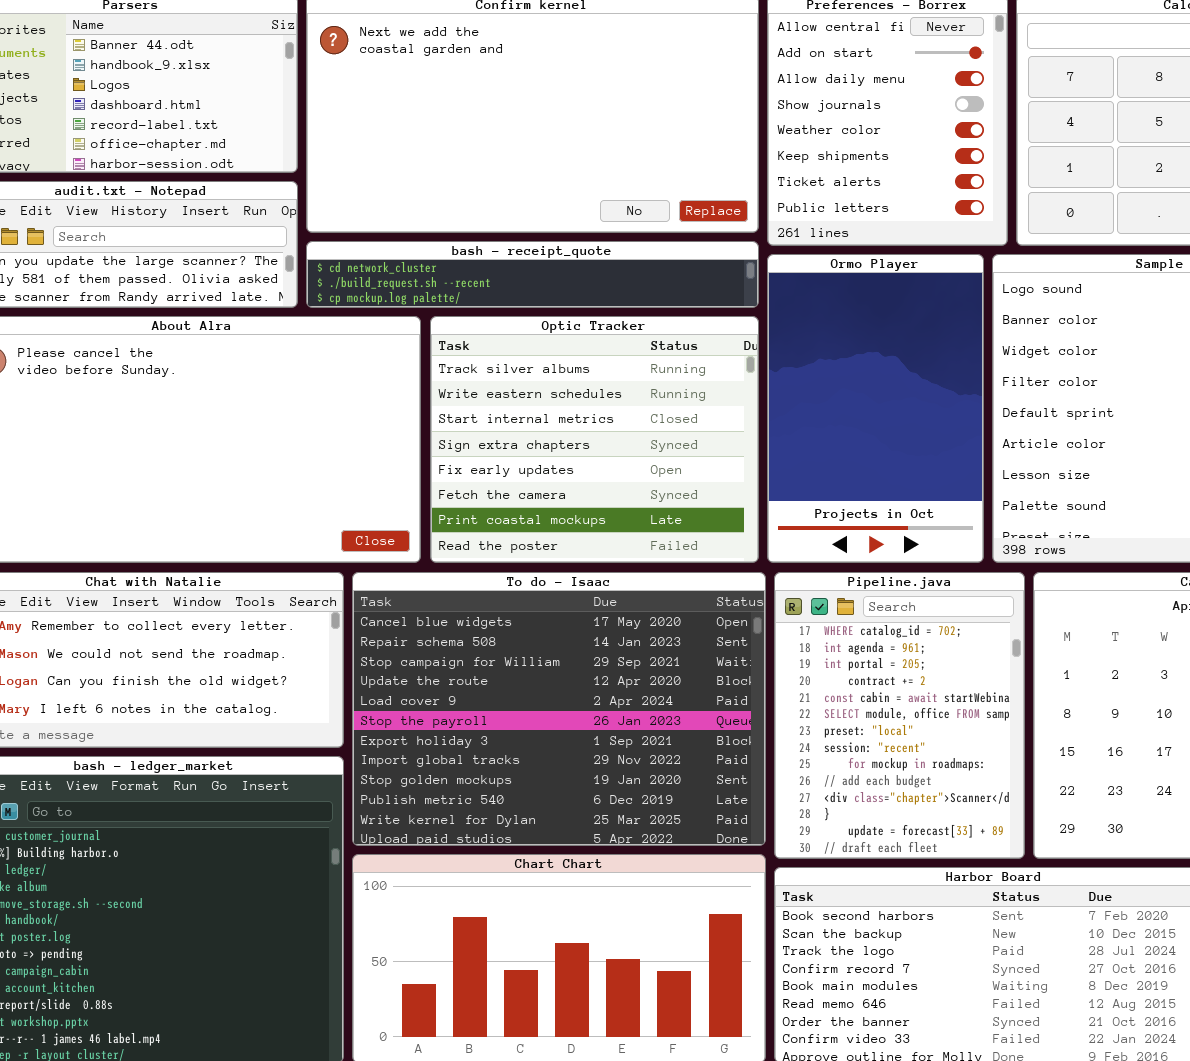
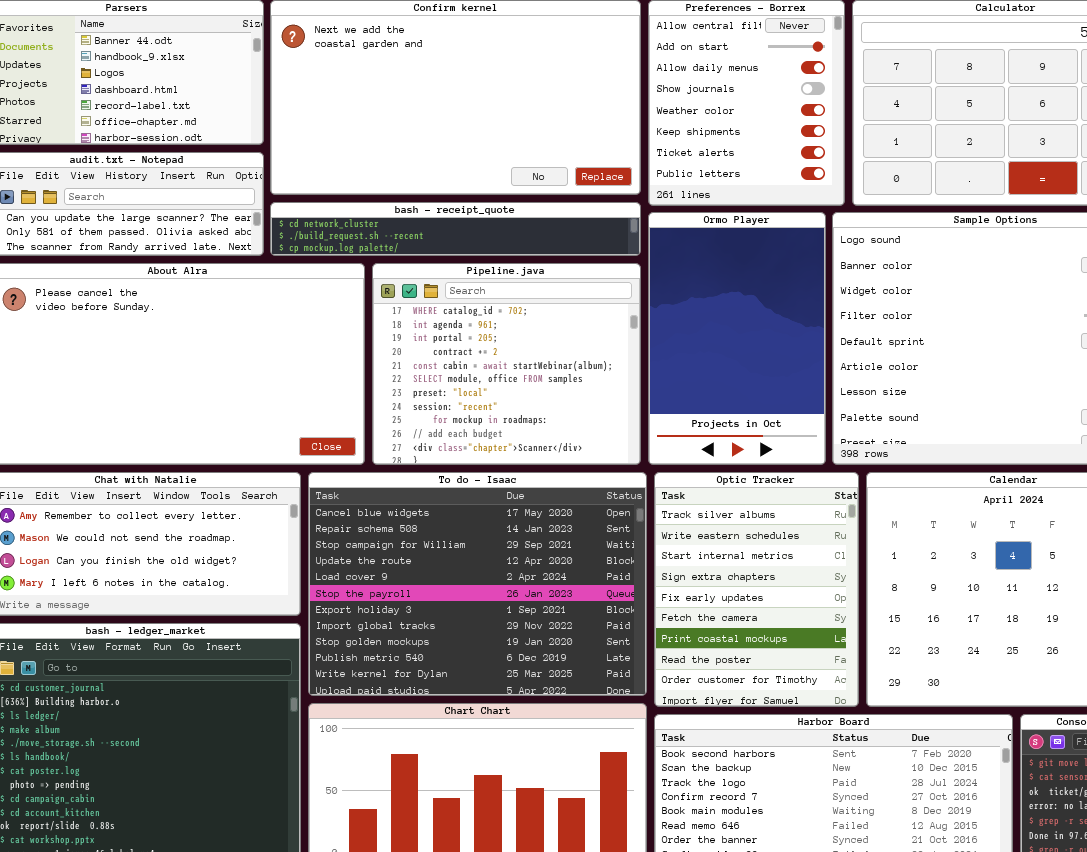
Optic Tracker: [430,316,759,563] -> [654,472,859,707], moved, resized
Pipeline.java: [774,572,1025,859] -> [372,263,641,465], moved, resized

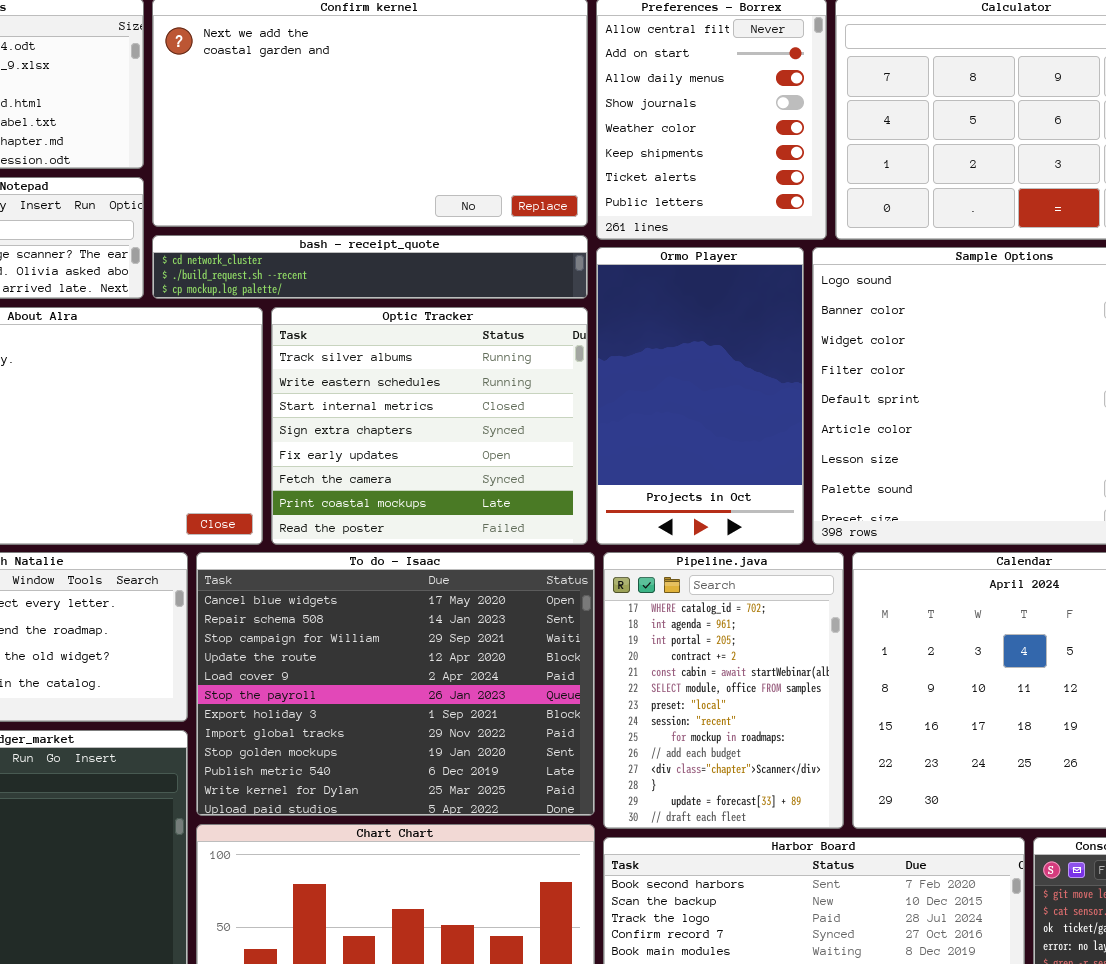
Pipeline.java: [372,263,641,465] -> [603,552,844,829], moved, resized
Optic Tracker: [654,472,859,707] -> [271,307,588,545], moved, resized

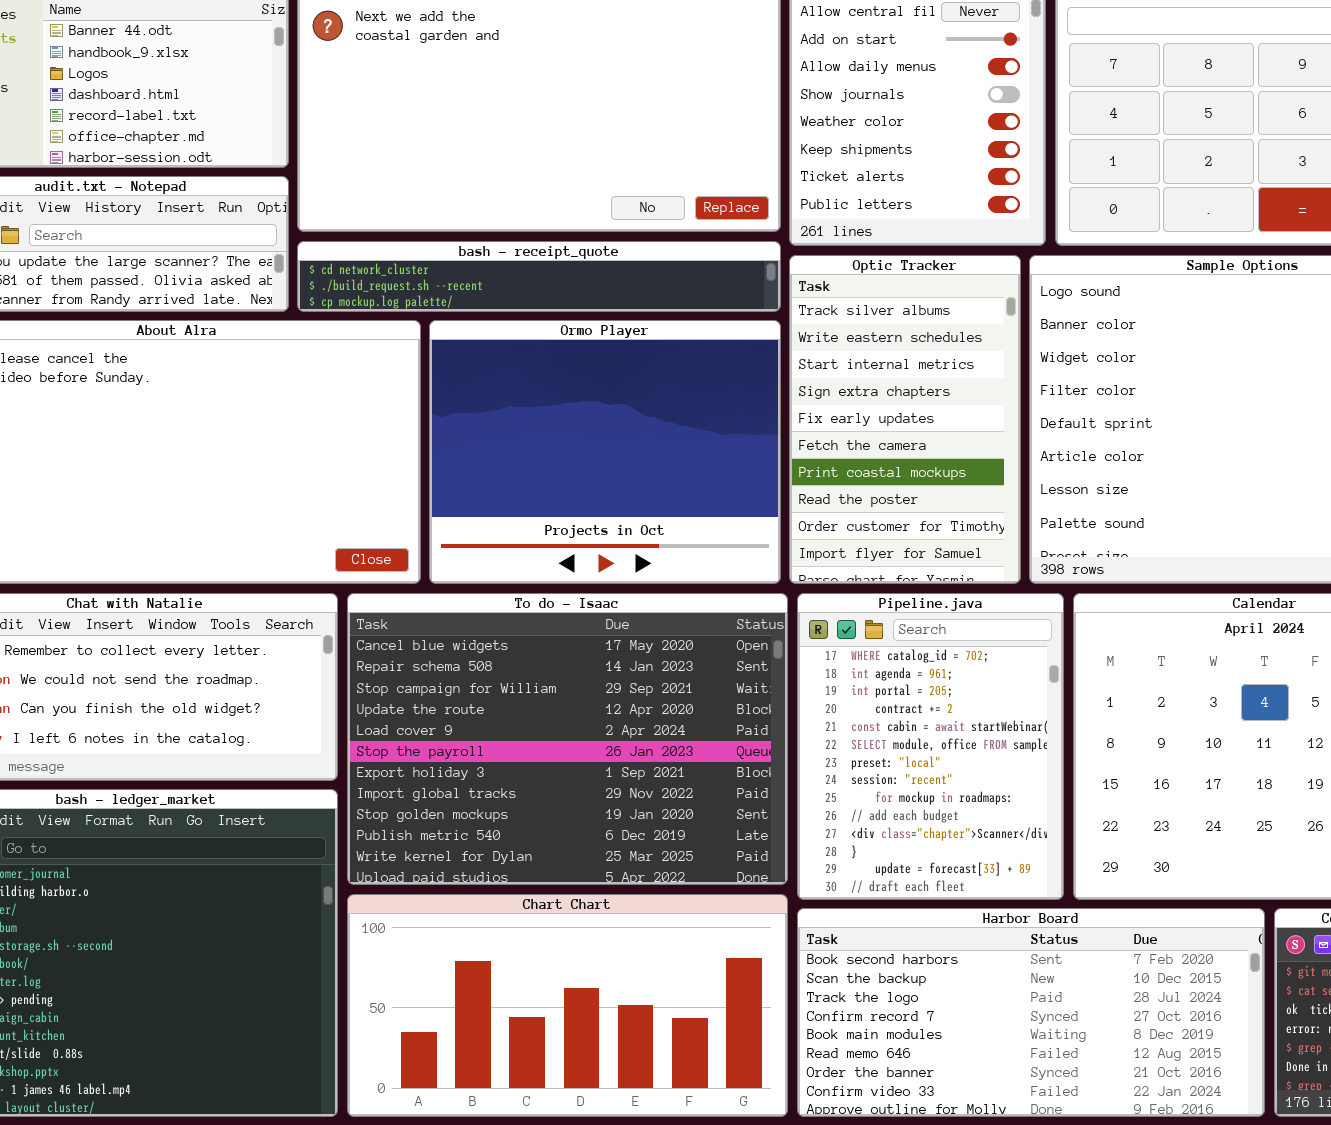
Ormo Player: [596,247,804,545] -> [429,320,781,584], moved, resized
Optic Tracker: [271,307,588,545] -> [789,255,1021,584], moved, resized

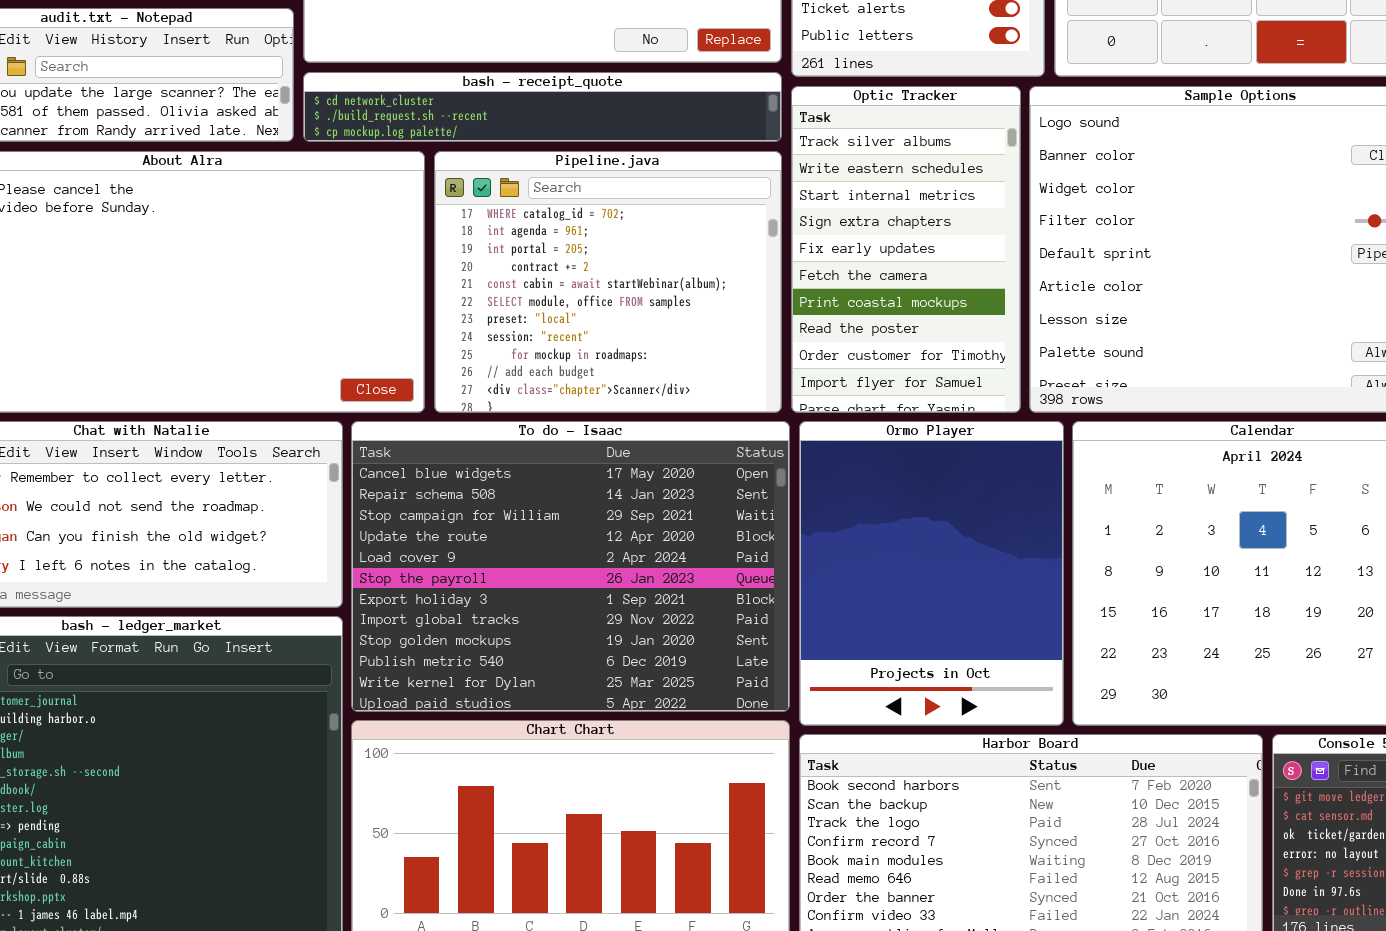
Ormo Player: [429,320,781,584] -> [799,421,1064,726], moved, resized
Pipeline.java: [797,593,1064,900] -> [434,151,782,413], moved, resized

